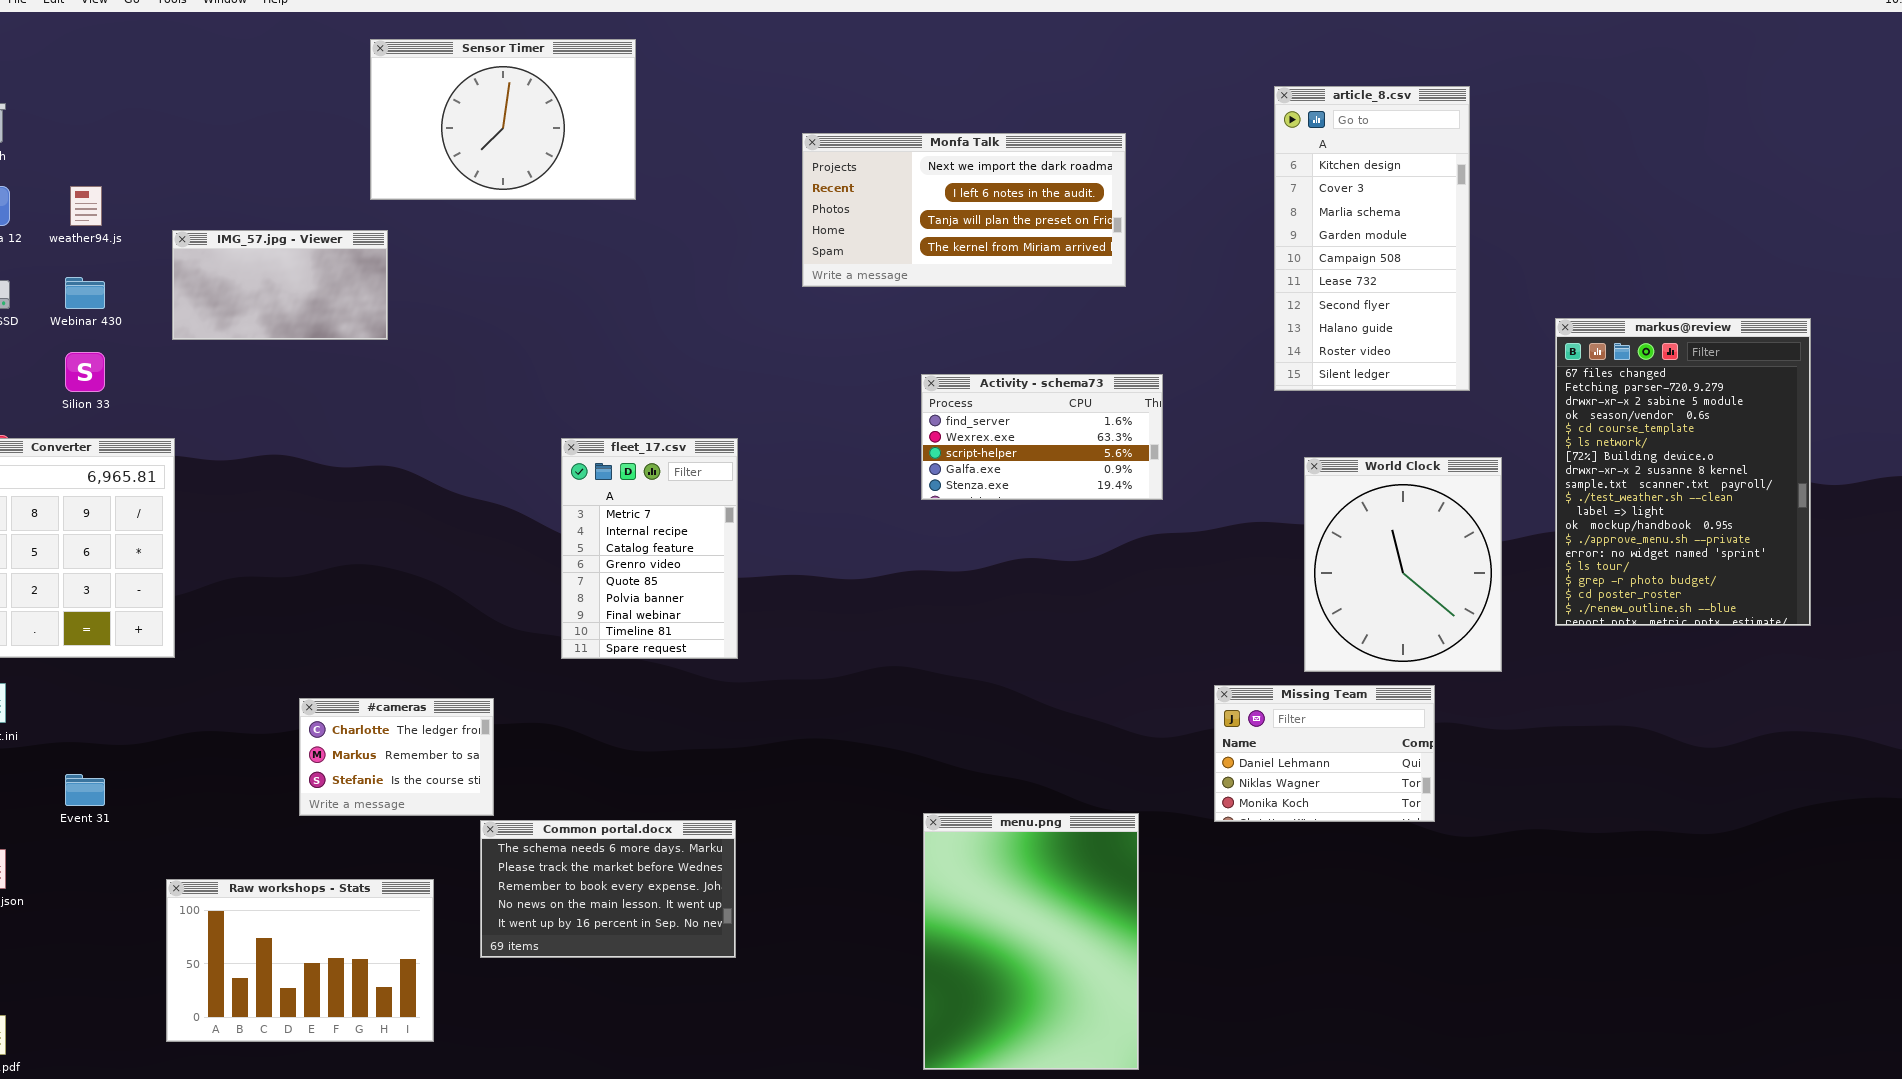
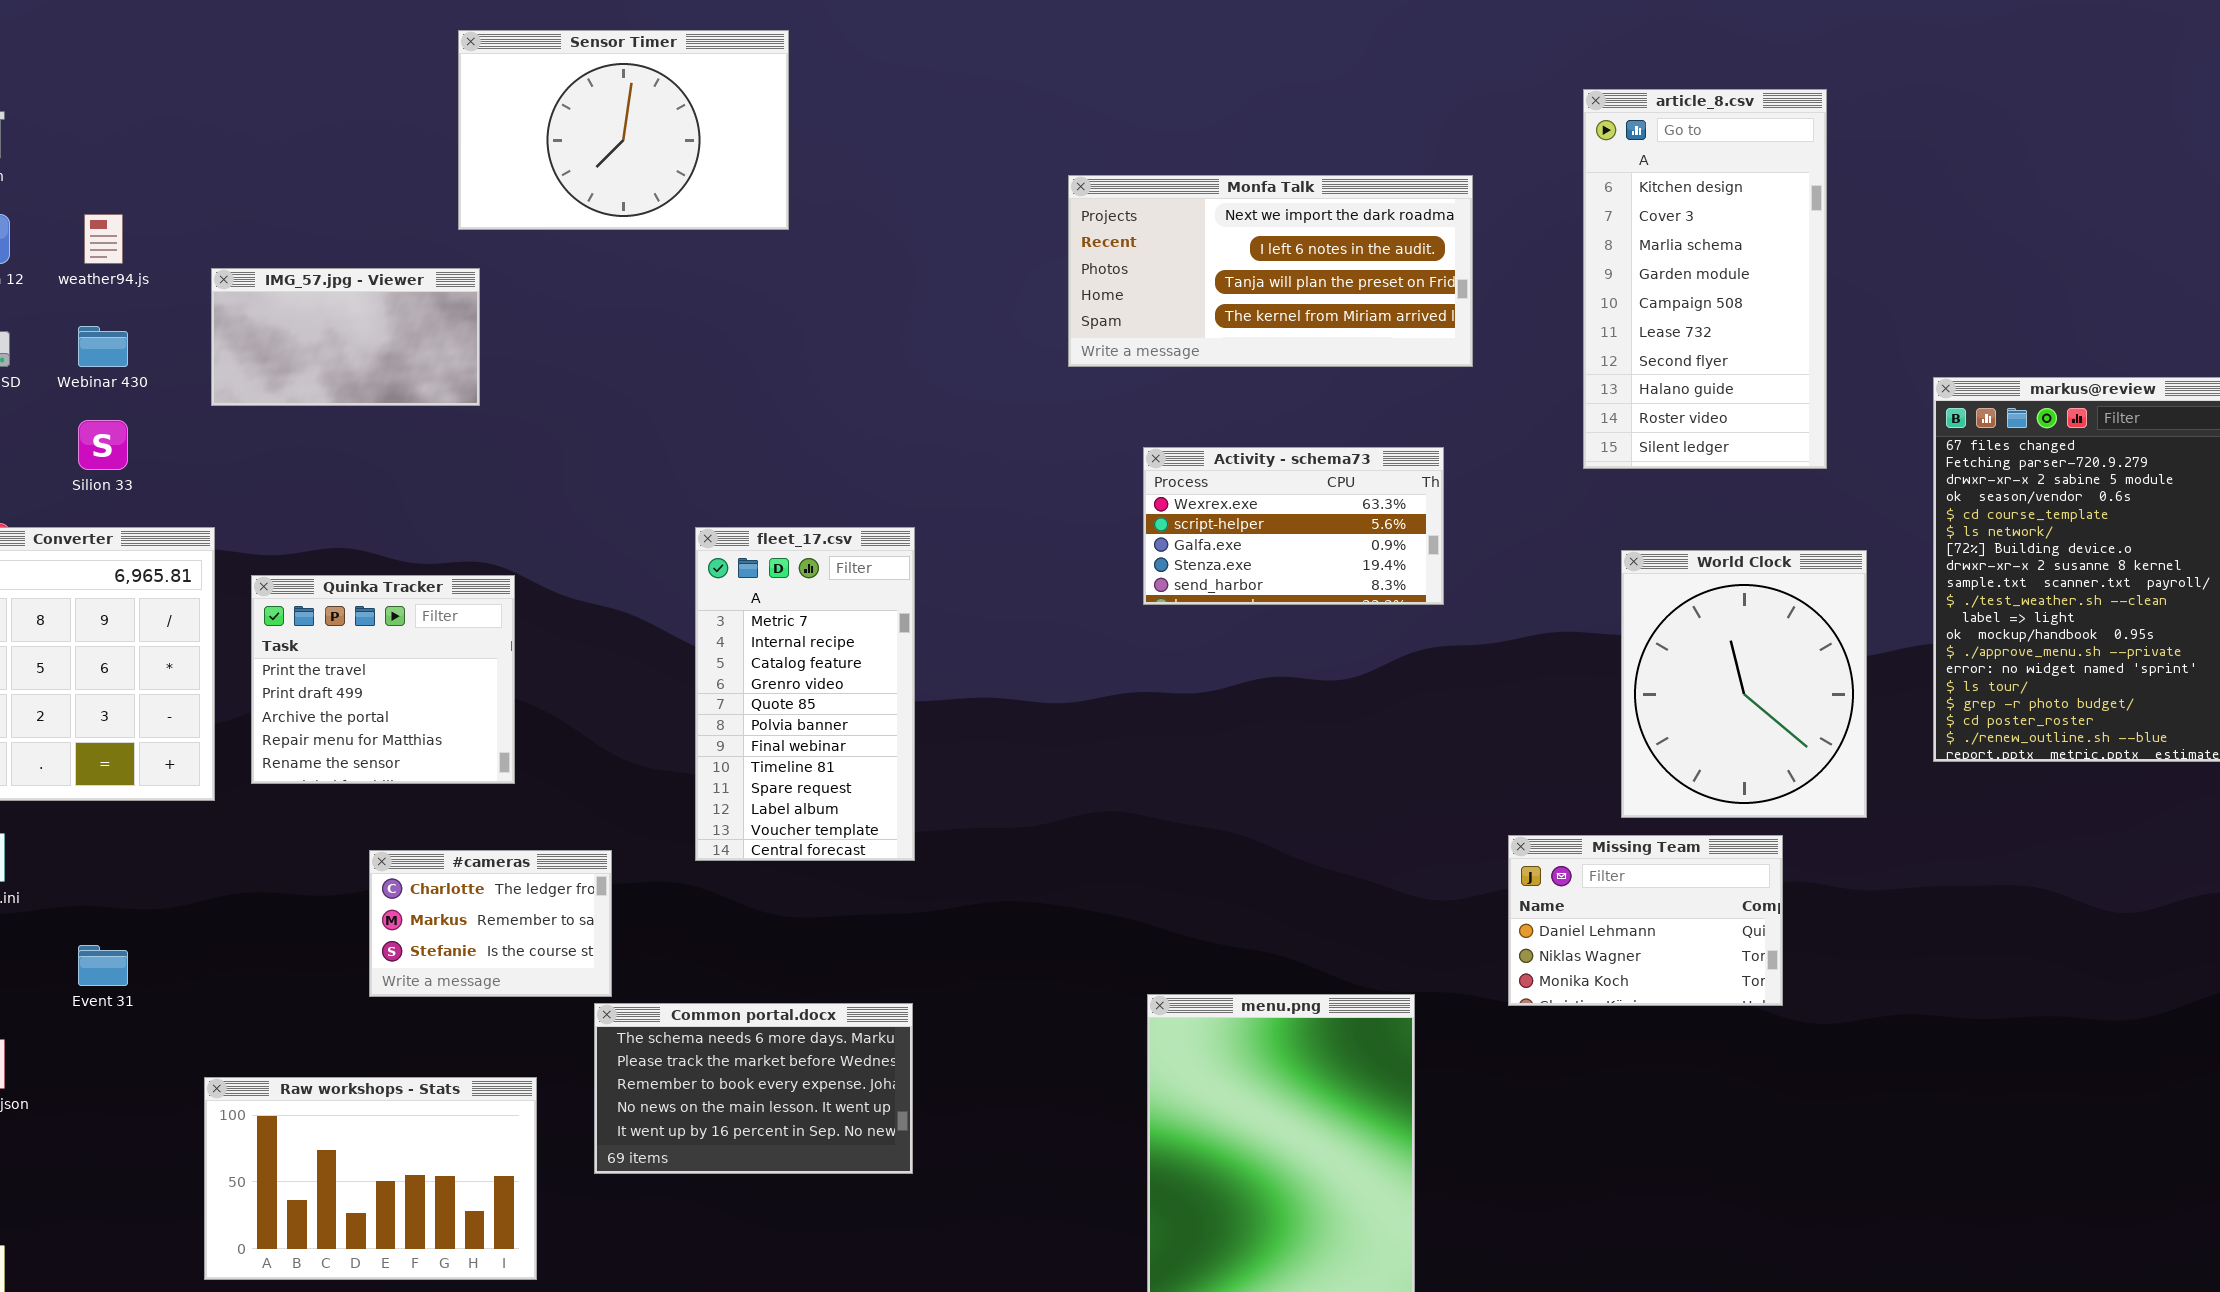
Monfa Talk: [802,133,1126,287] -> [1068,175,1473,367], moved
Activity - schema73: [921,374,1163,500] -> [1143,447,1444,605], scrolled down 1 row
fleet_17.csv: [561,438,738,659] -> [695,527,915,861], resized
Quinka Tracker: none -> [251,575,515,784], opened

